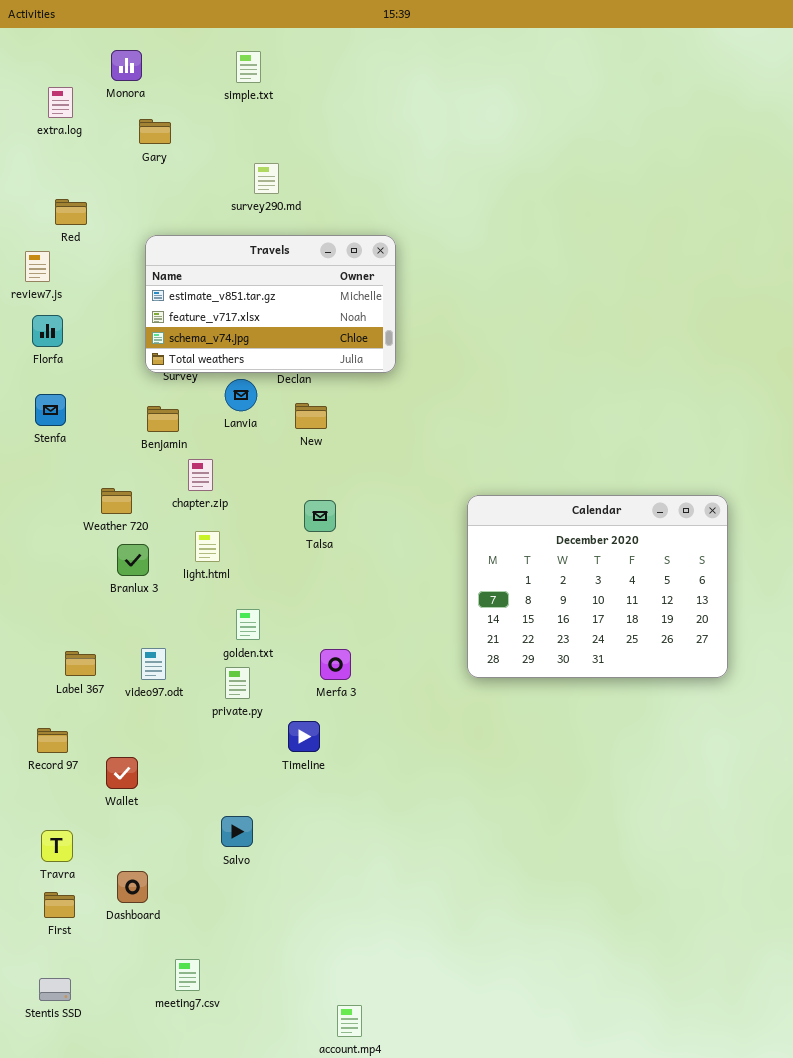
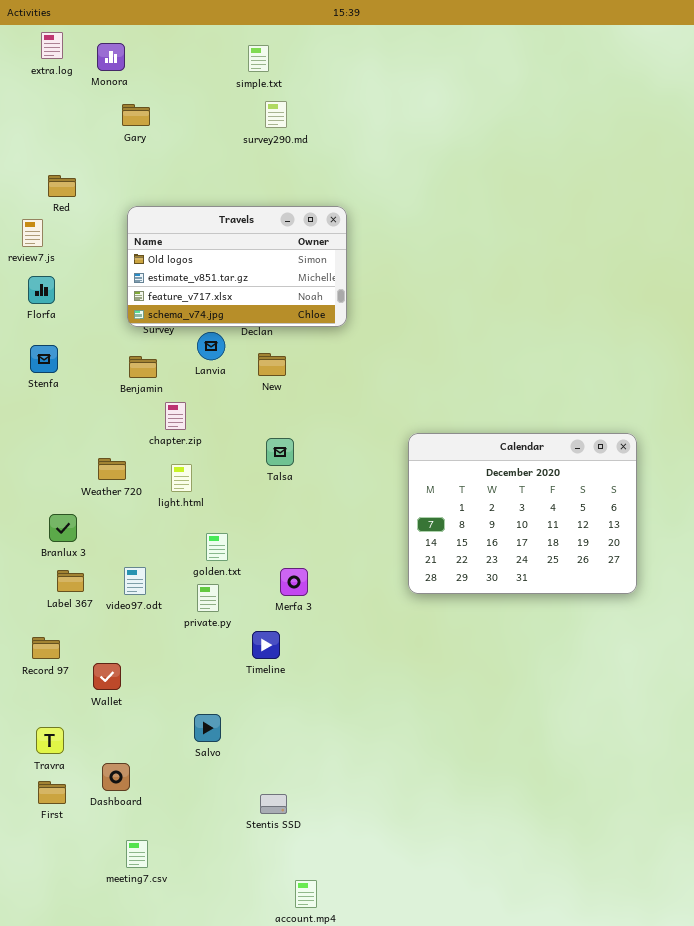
simple.txt: [236,51,261,83] -> [248,45,269,72], moved
extra.log: [48,87,73,118] -> [41,32,63,59], moved
survey290.md: [254,163,279,194] -> [265,101,287,128], moved
Travels: [145,235,396,373] -> [127,206,347,327], scrolled up 1 row
Weather 720: [101,488,132,514] -> [98,458,126,480], moved
Branlux 3: [117,544,149,576] -> [49,514,77,542], moved
meeting7.csv: [175,959,200,991] -> [126,840,148,868], moved
Stentis SSD: [39,978,71,1001] -> [260,794,287,814], moved

